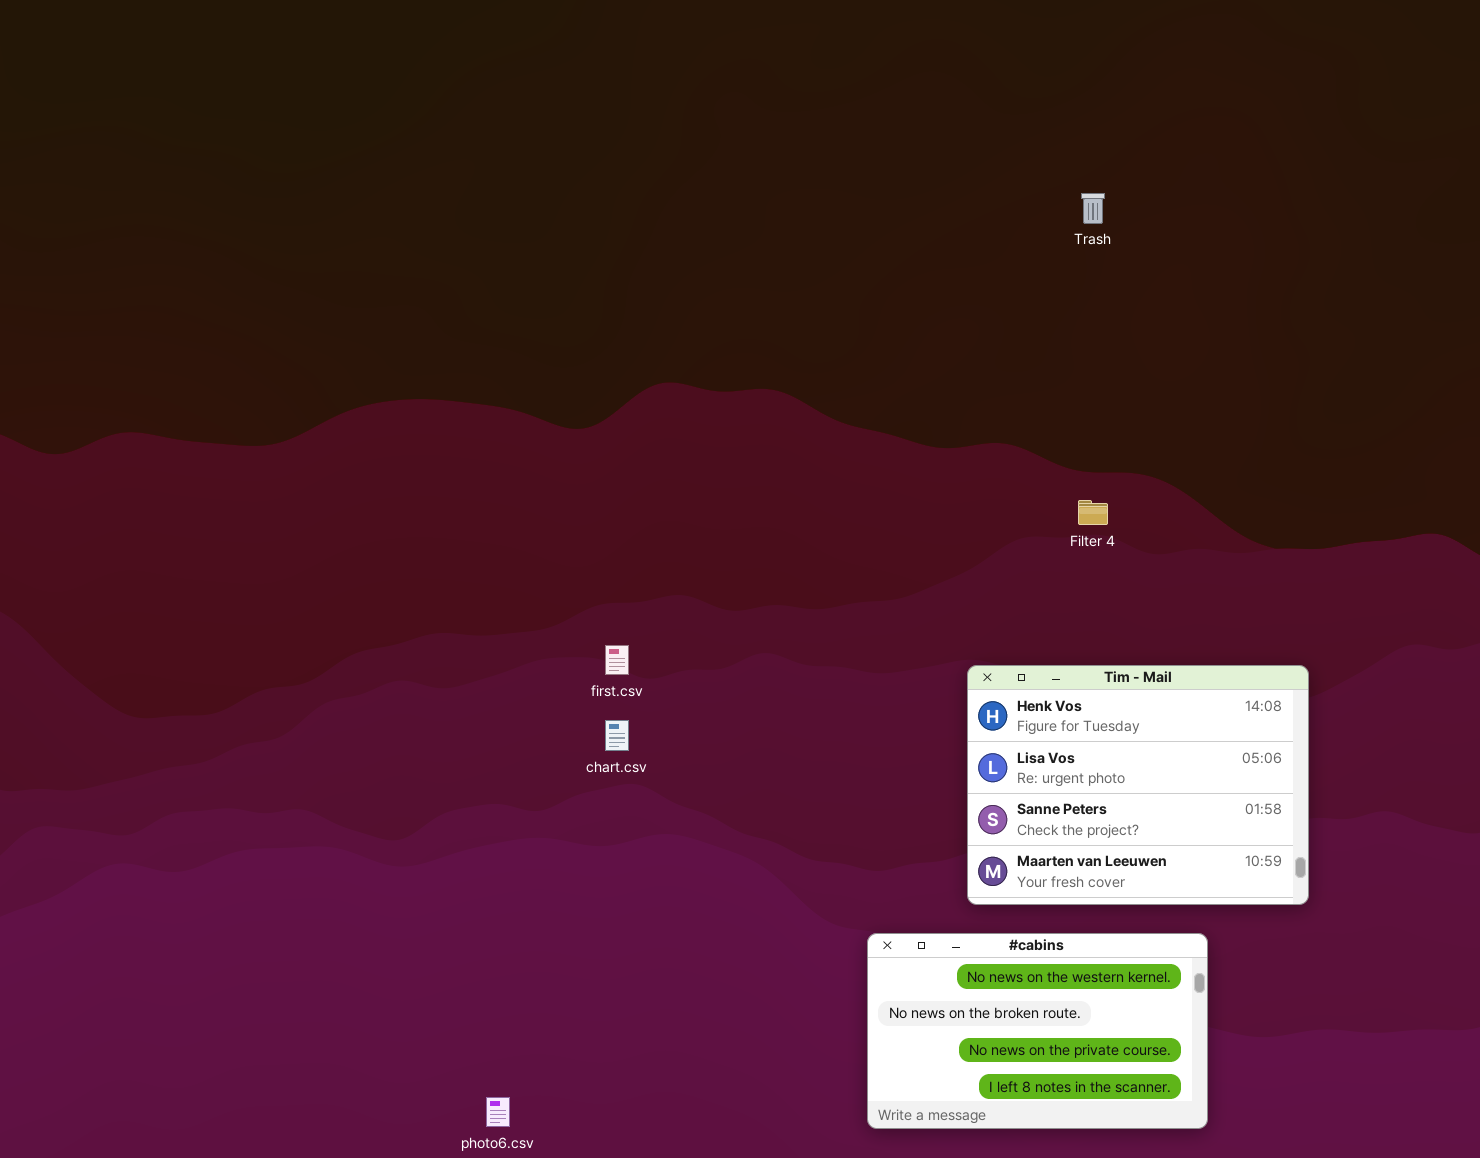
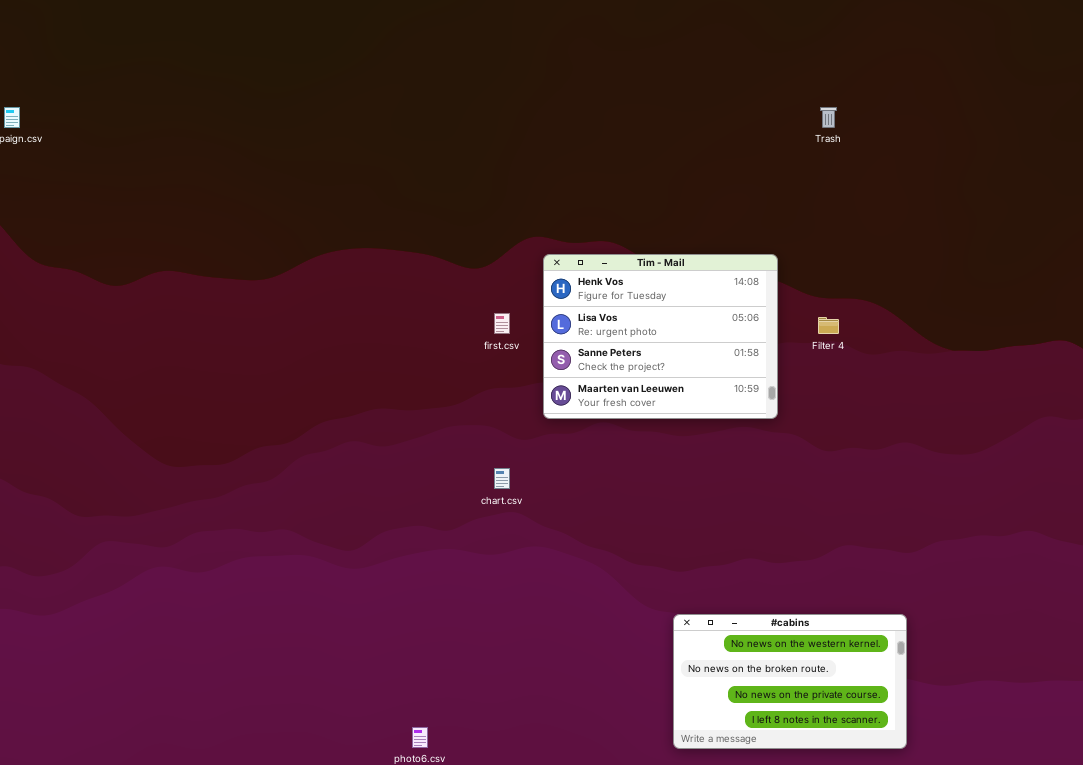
first.csv: [605,645,629,675] -> [494,313,510,334], moved
Tim - Mail: [967,665,1309,905] -> [543,254,778,419], moved

